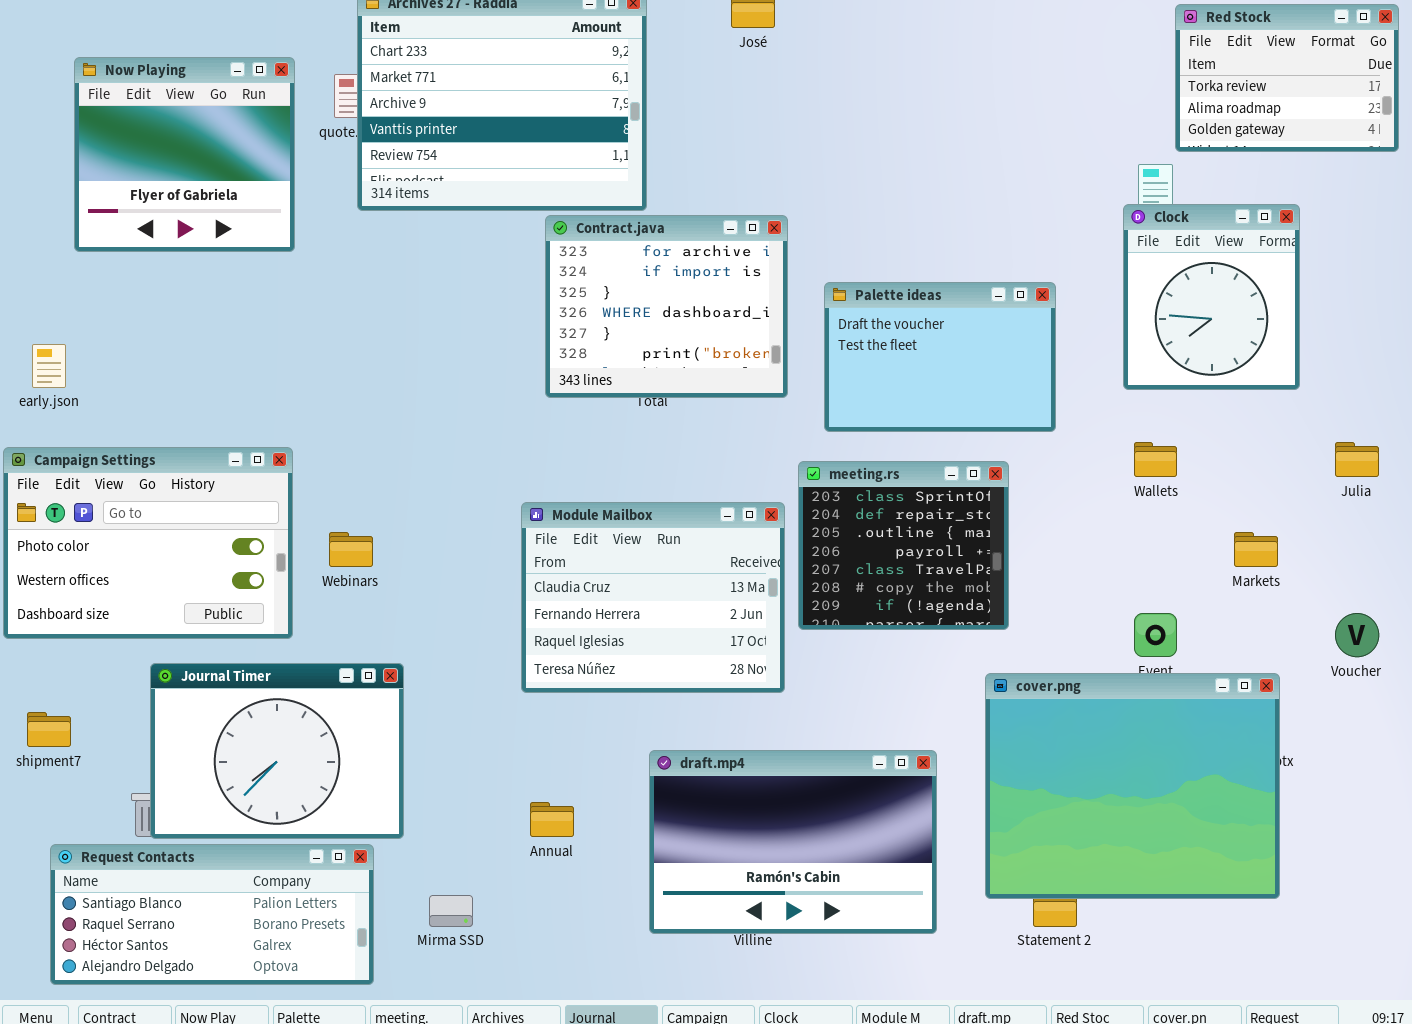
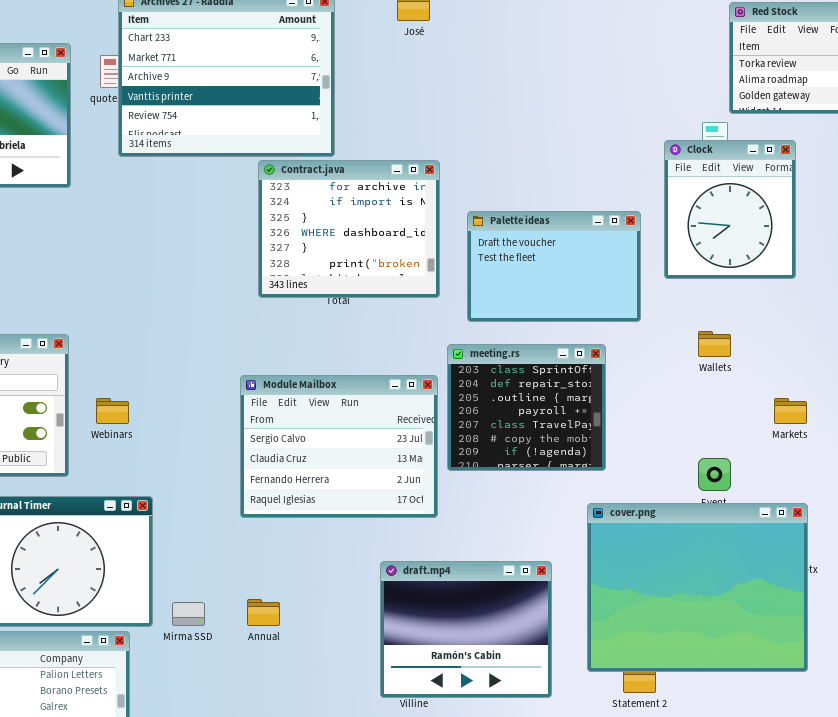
Clock: [1123,204,1300,390] -> [664,140,796,279], moved
Module Mailbox: [521,502,785,693] -> [240,375,438,518], scrolled up 1 row
draft.mp4: [649,750,937,934] -> [380,561,552,698], resized
Mirma SSD: [429,895,473,927] -> [172,602,205,626], moved

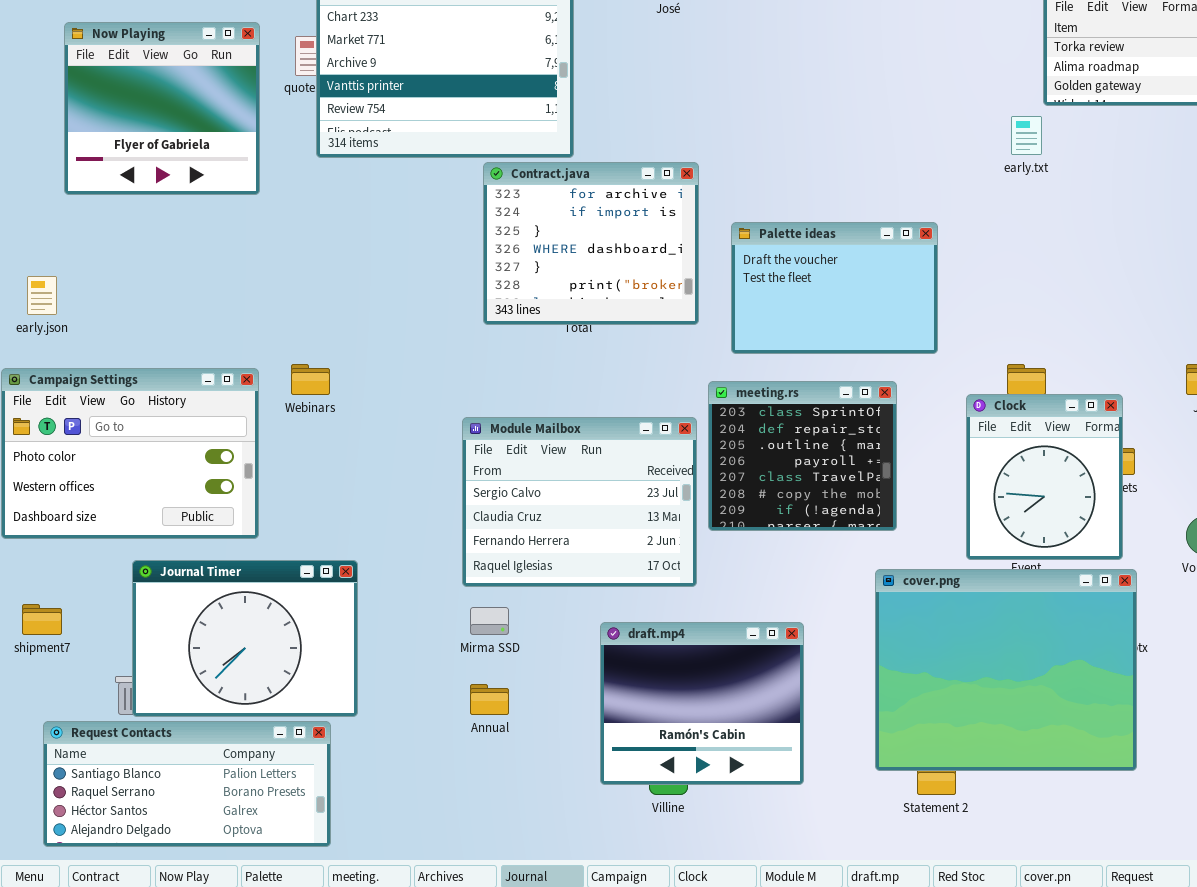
Clock: [664,140,796,279] -> [966,394,1123,560], moved
Webinars: [96,398,129,424] -> [291,364,330,395], moved
draft.mp4: [380,561,552,698] -> [600,622,804,785], moved
Mirma SSD: [172,602,205,626] -> [470,607,509,635], moved

